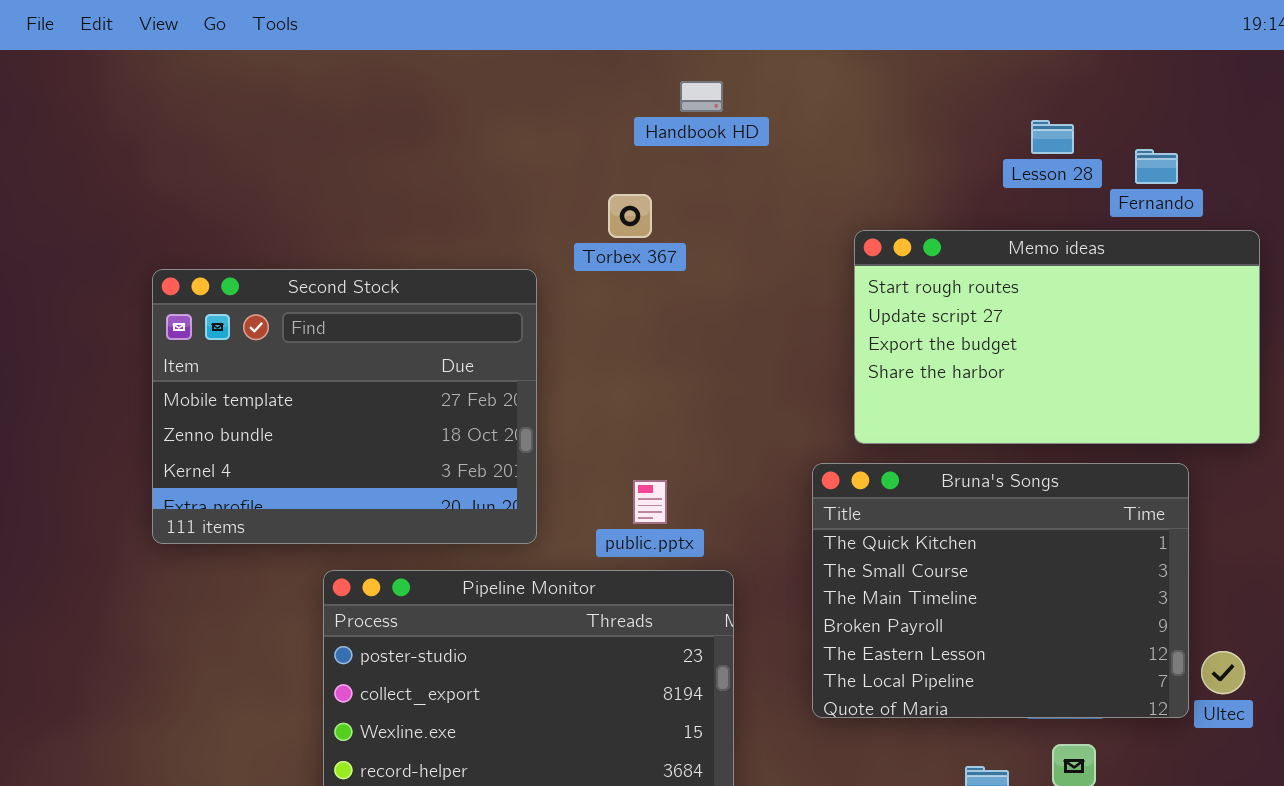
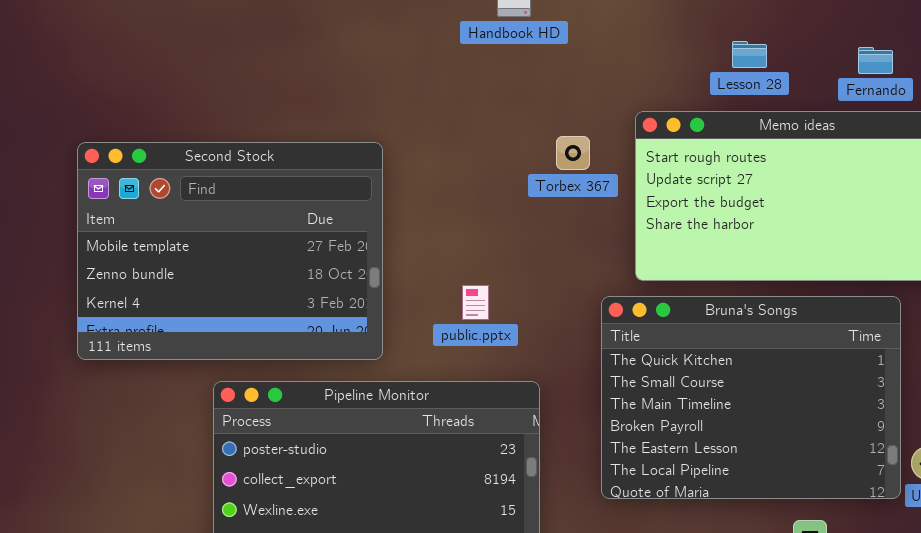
Lesson 28: [1031,120,1074,154] -> [732,41,767,68], moved
Torbex 367: [608,194,652,238] -> [556,136,590,170], moved
public.pptx: [633,480,667,524] -> [462,285,489,320], moved

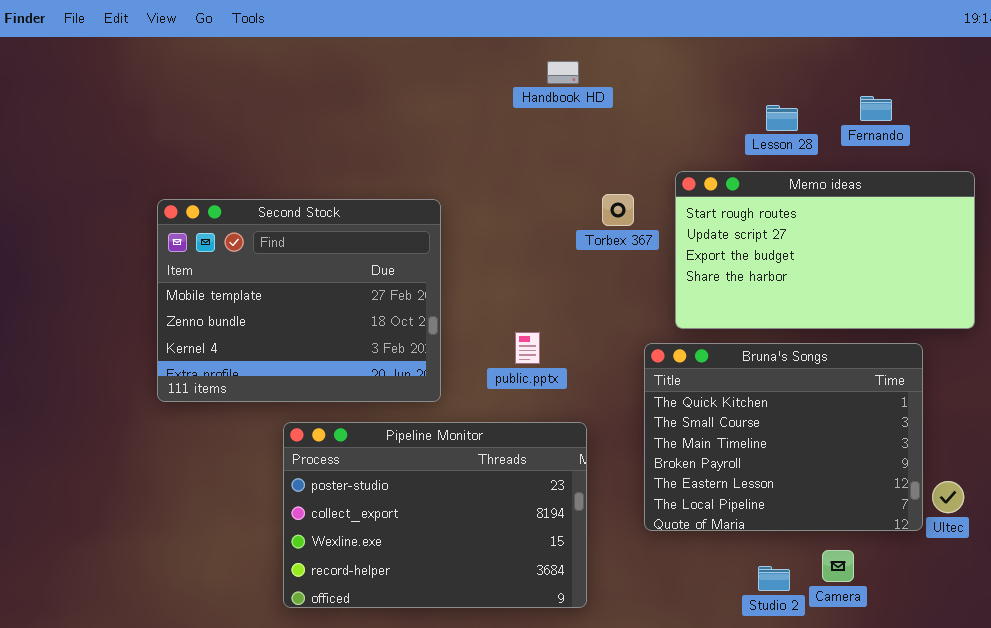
Fernando: [858,47,893,74] -> [860,96,892,121], moved

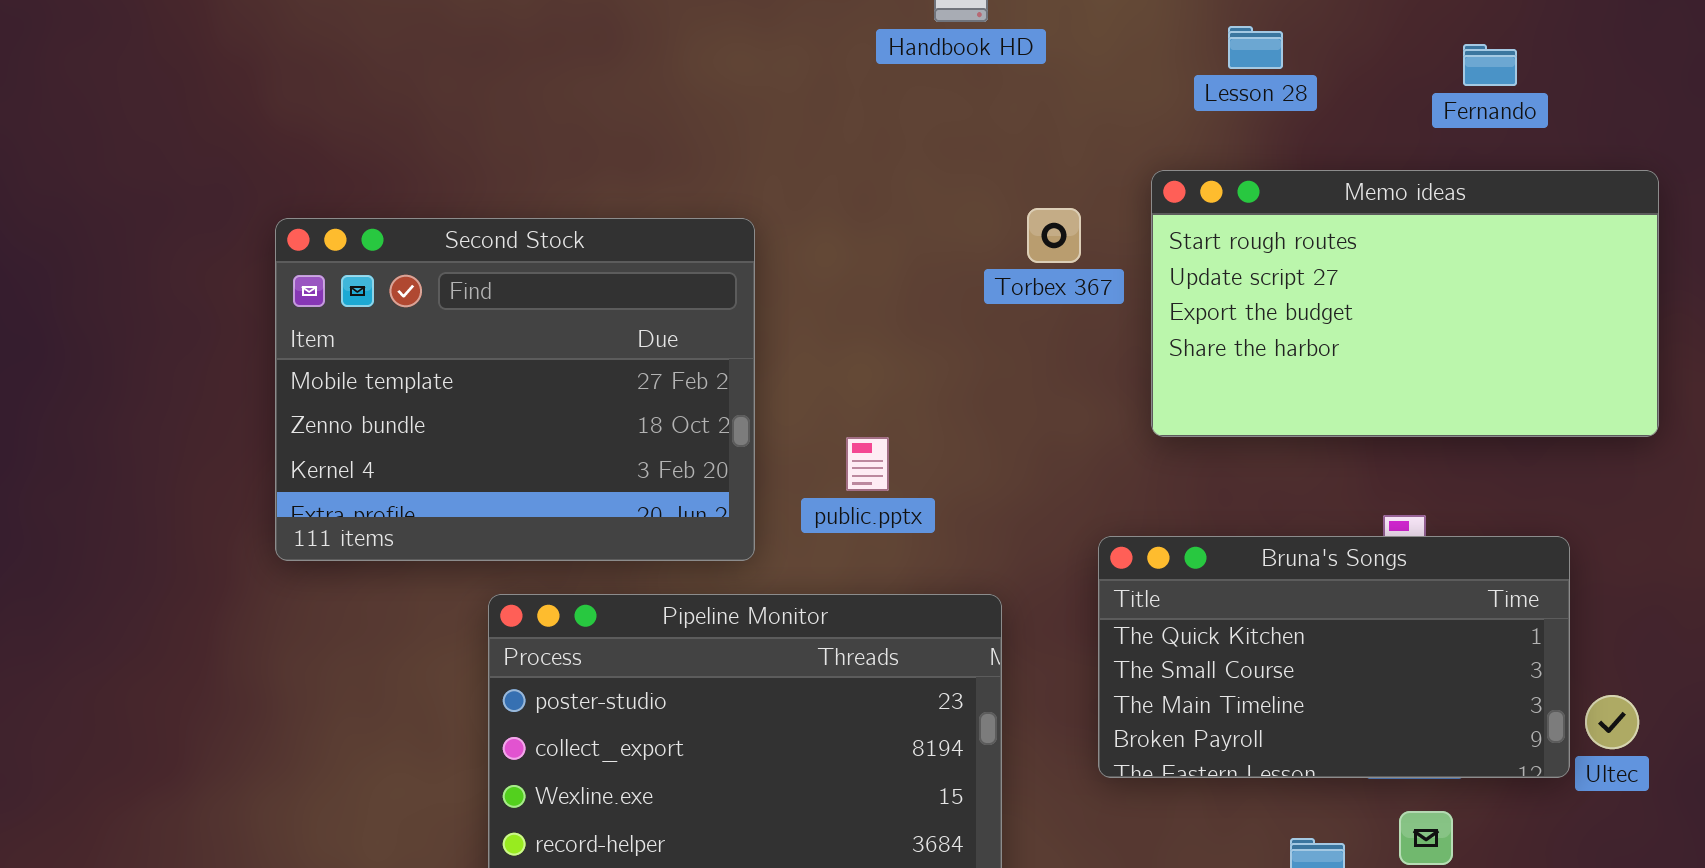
Lesson 28: [766,105,798,131] -> [1228,26,1283,69], moved
public.pptx: [515,332,540,364] -> [846,437,889,491], moved
Bruna's Songs: [644,343,923,531] -> [1098,536,1570,778], resized

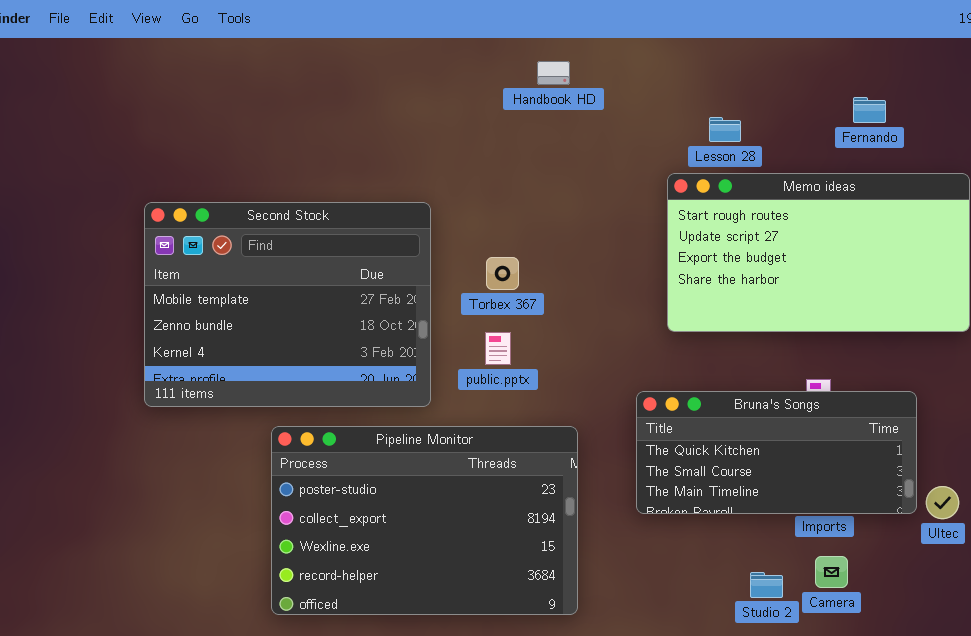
Lesson 28: [1228,26,1283,69] -> [709,117,741,142], moved
Torbex 367: [1027,208,1081,263] -> [486,257,519,290], moved
Bruna's Songs: [1098,536,1570,778] -> [636,391,917,514], resized

